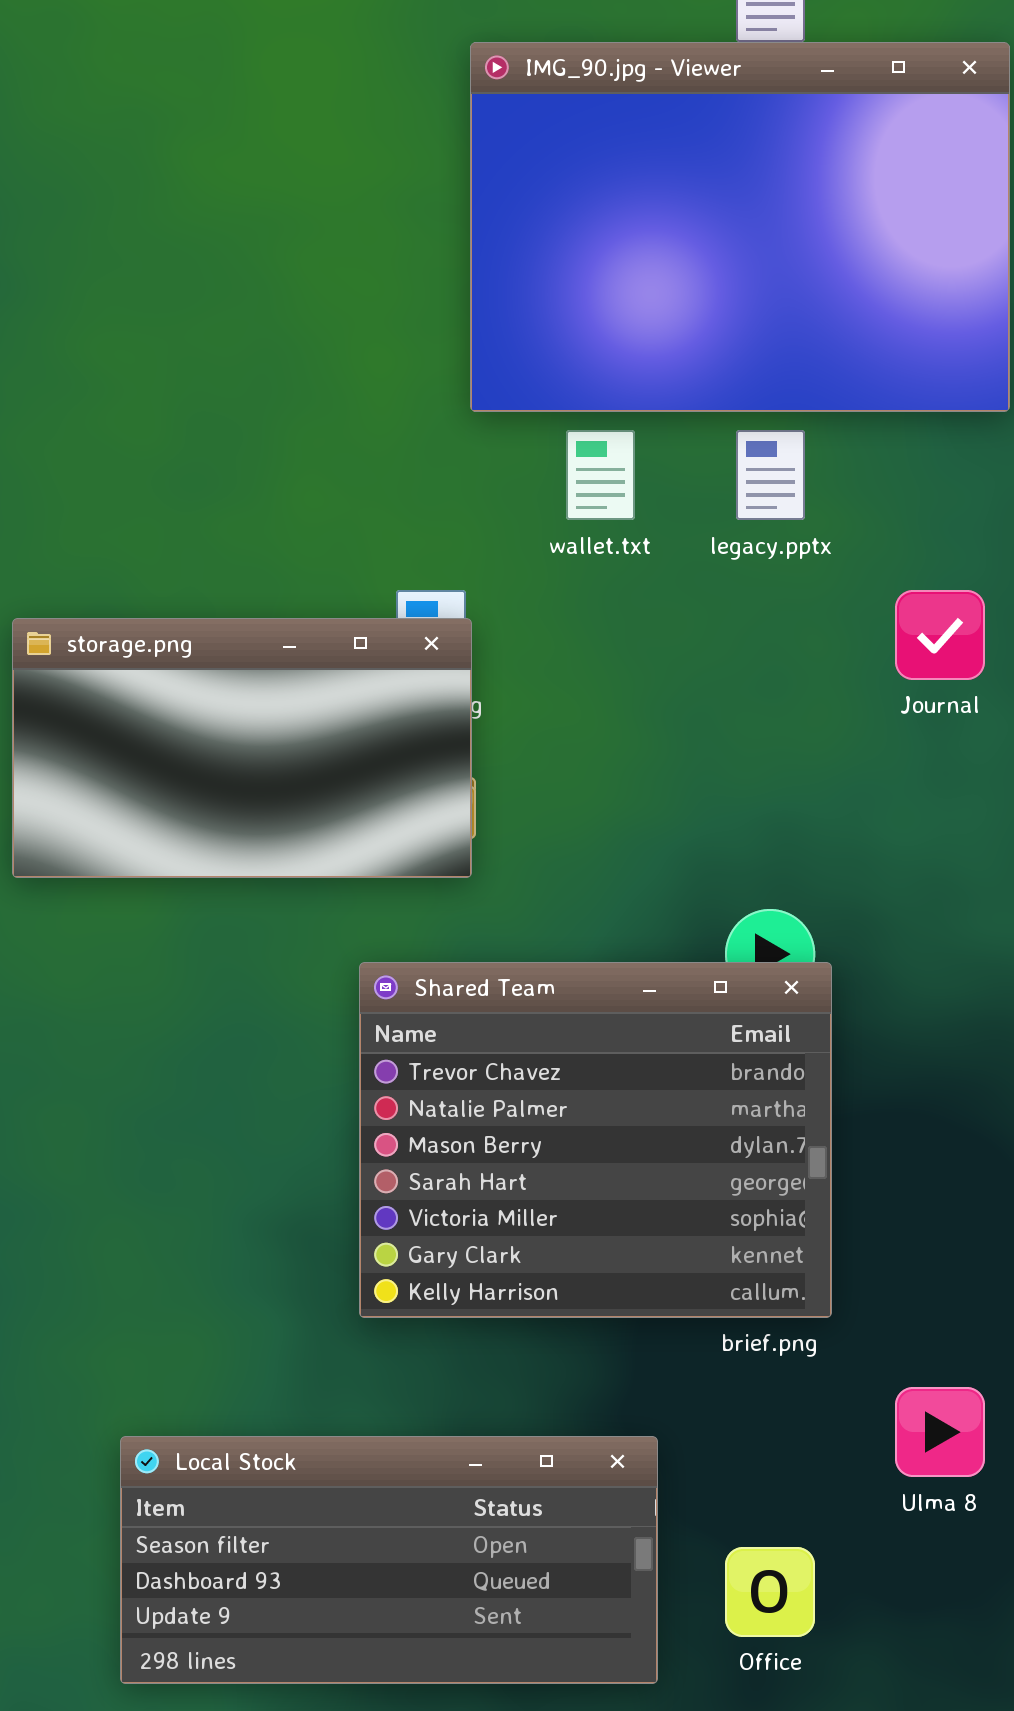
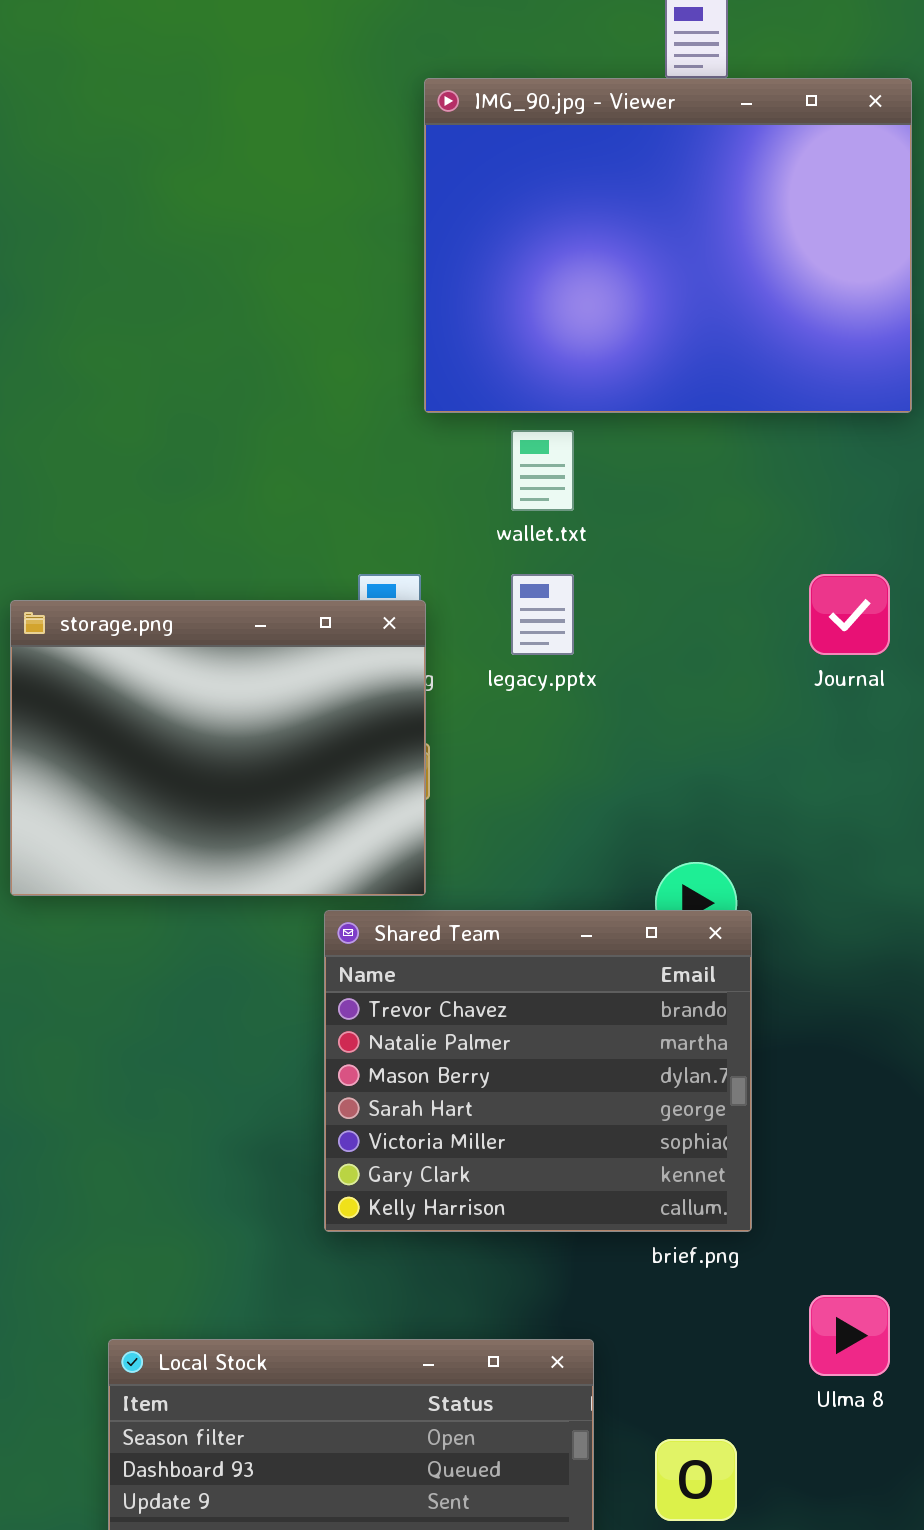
legacy.pptx: [736,430,805,520] -> [511,574,574,655], moved
storage.png: [12,618,472,878] -> [10,600,426,896], resized

